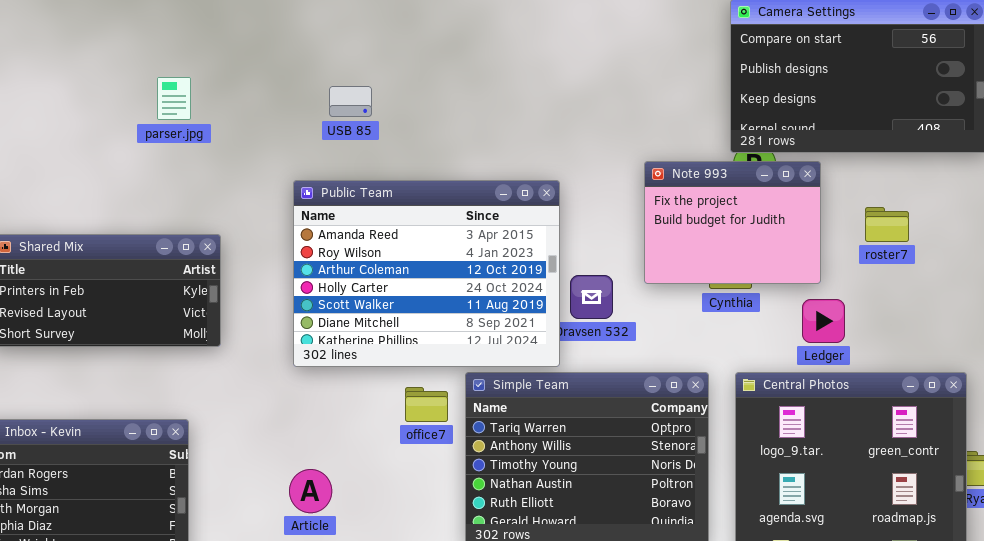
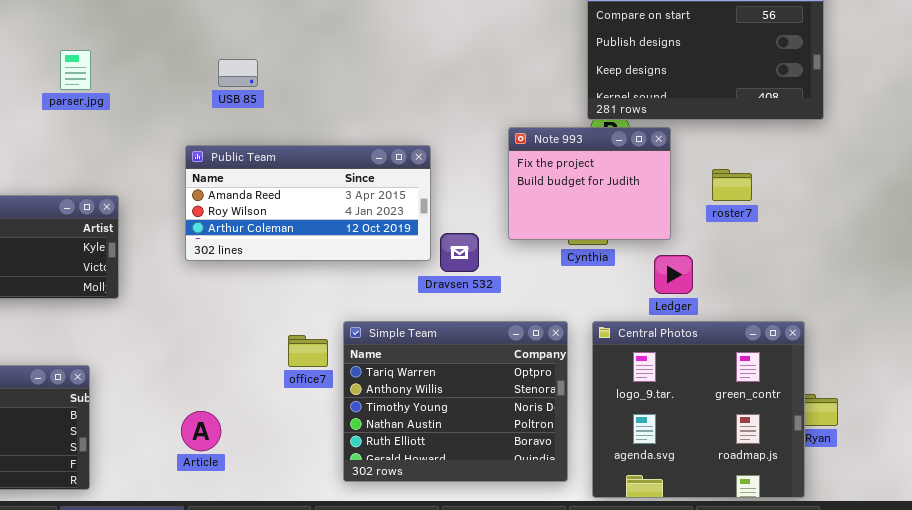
Public Team: [293,180,560,367] -> [185,145,431,261], resized

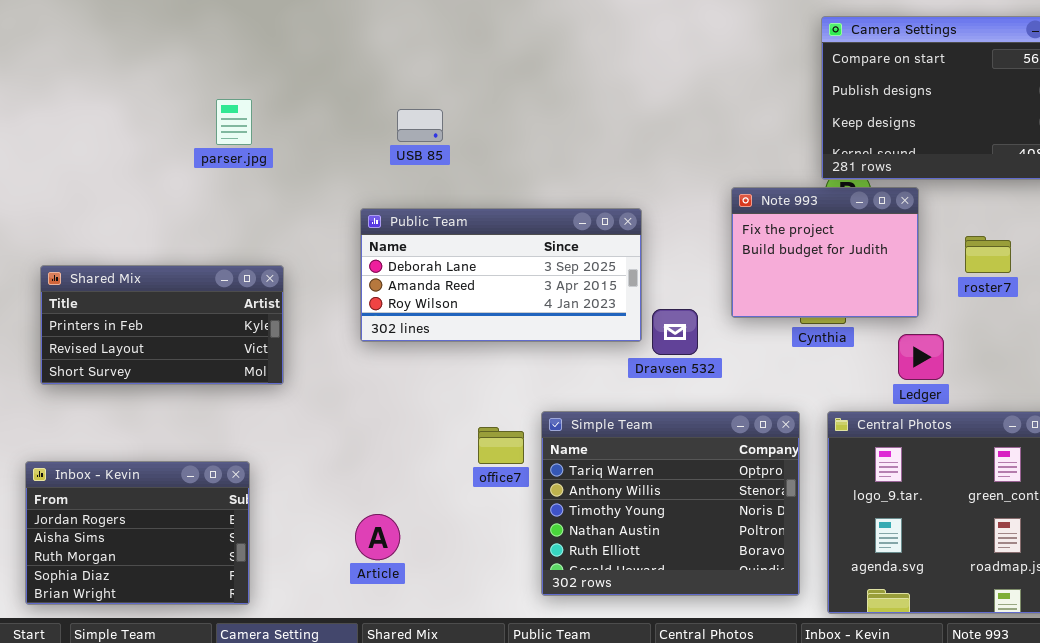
Public Team: [185,145,431,261] -> [360,208,642,342], scrolled up 1 row

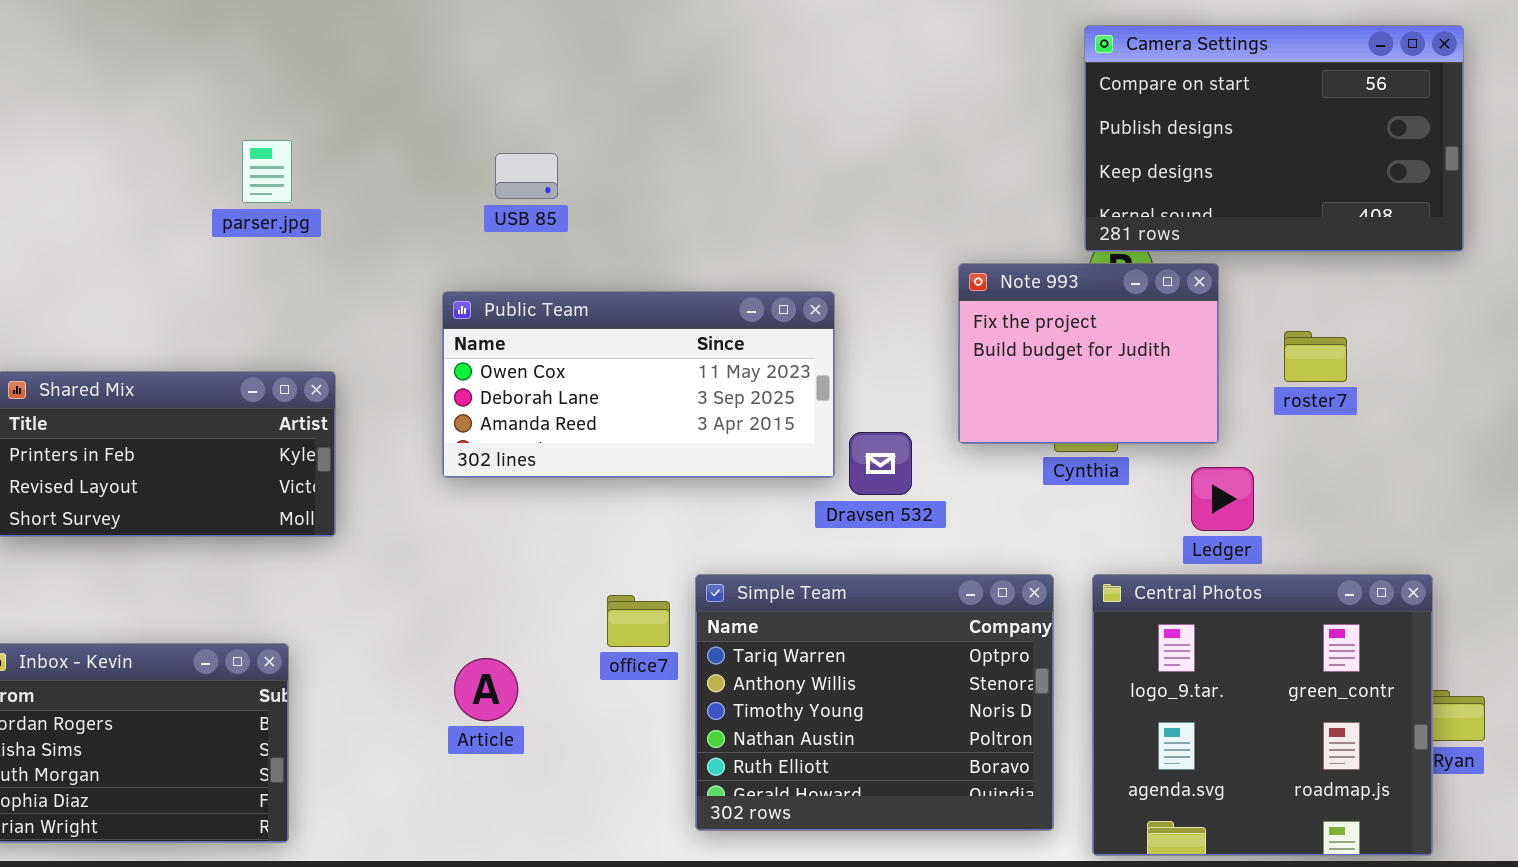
Public Team: [360,208,642,342] -> [442,291,835,478], scrolled up 1 row
Article: [355,514,400,560] -> [454,658,518,721], moved

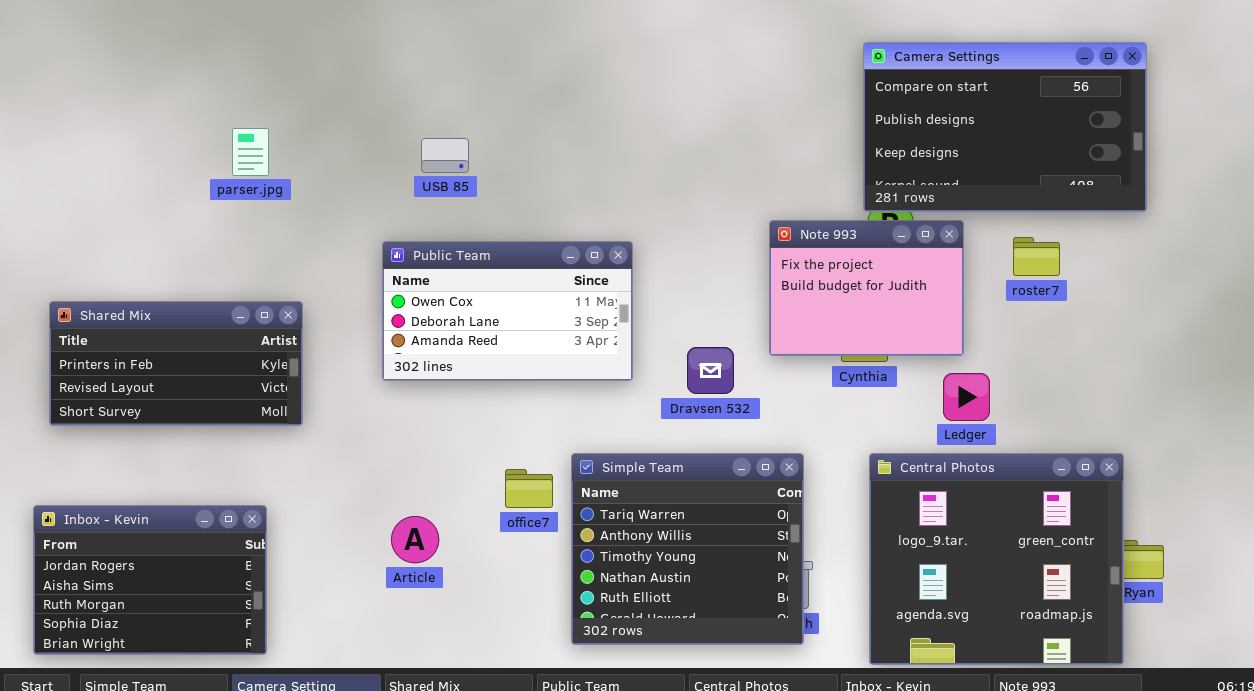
Public Team: [442,291,835,478] -> [382,241,633,381], resized
roster7: [1284,331,1347,382] -> [1013,237,1060,276], moved
Simple Team: [695,574,1054,831] -> [571,453,804,645], resized

